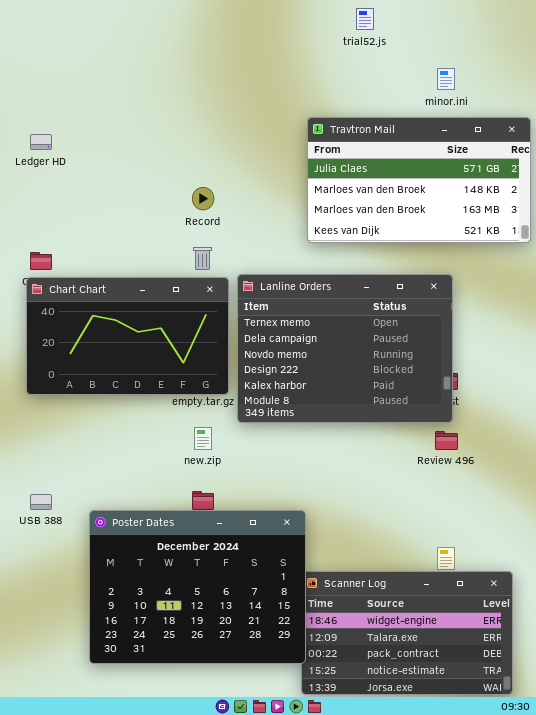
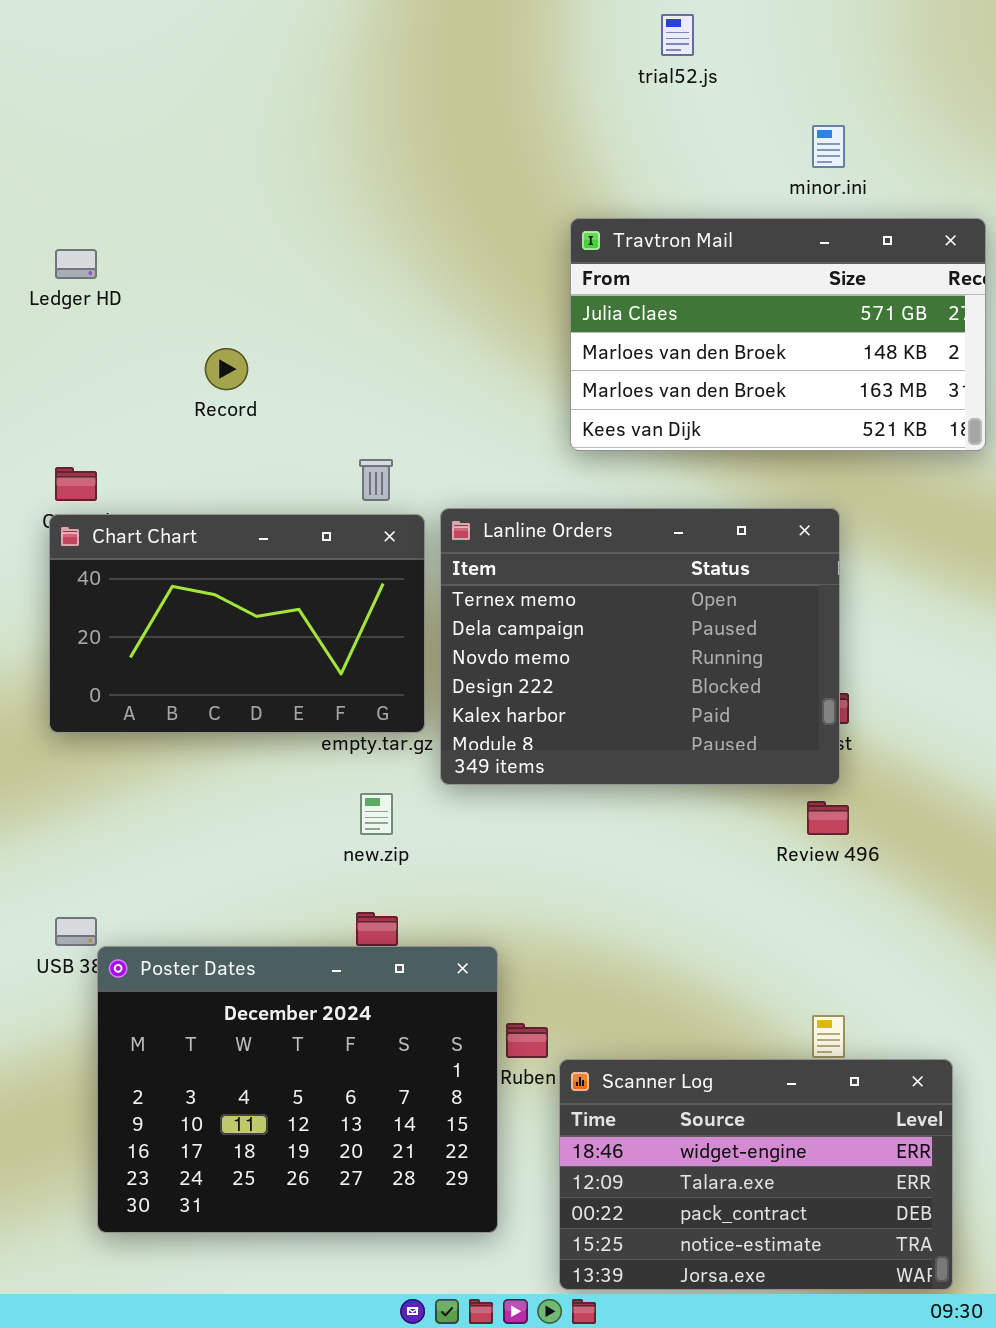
Record: [192,187,214,210] -> [205,348,248,390], moved
Poster Dates: [89,510,306,664] -> [97,946,498,1233], moved

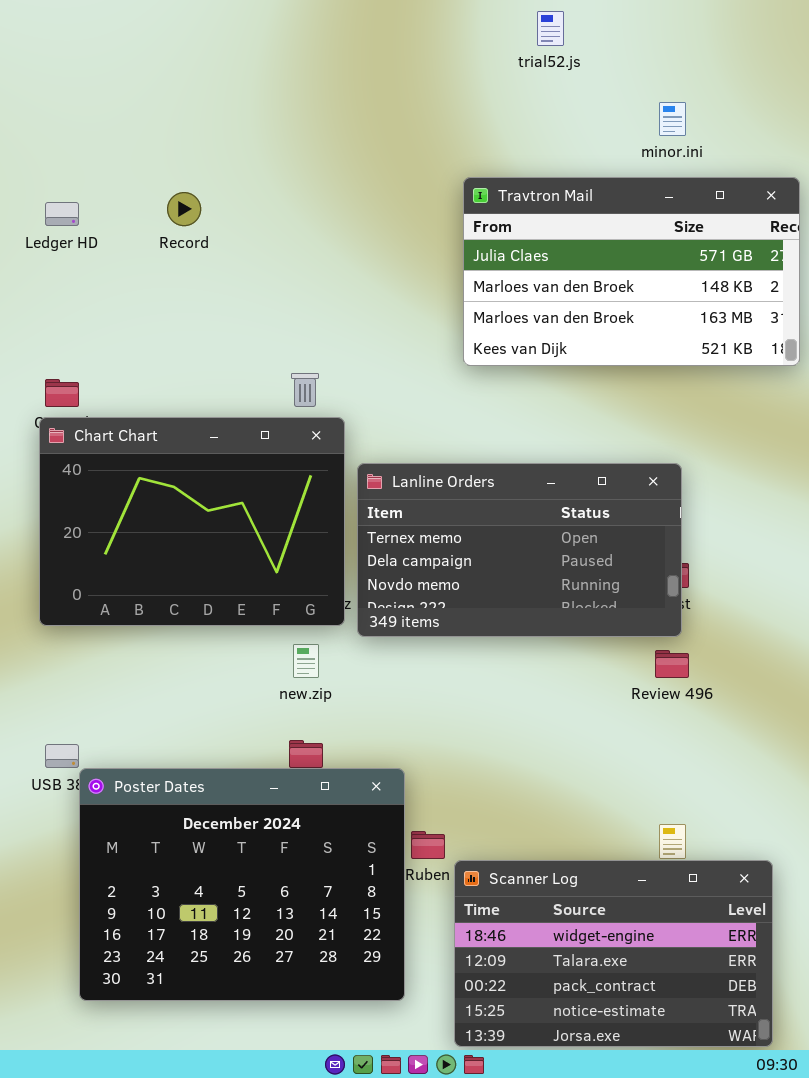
Record: [205,348,248,390] -> [167,192,201,226], moved
Lanline Orders: [440,508,840,785] -> [357,463,682,637], resized
Chart Chart: [49,514,425,733] -> [39,417,345,626], resized

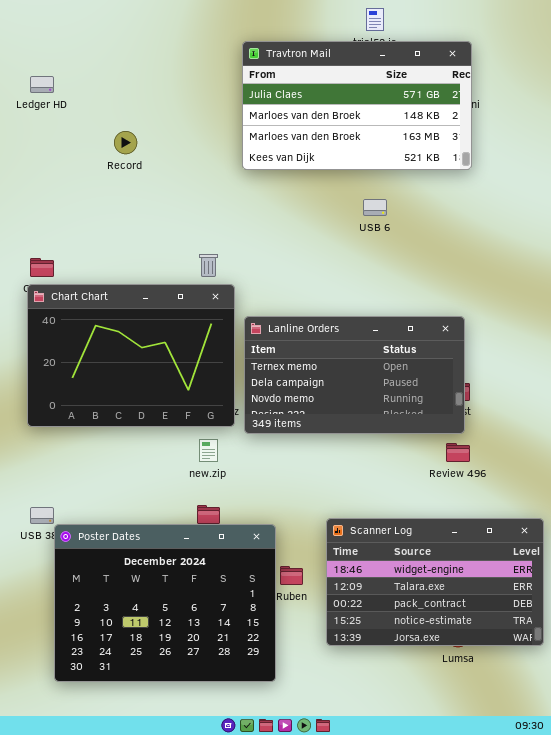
Travtron Mail: [463,177,800,366] -> [242,41,472,170], moved
Ledger HD: [45,202,79,226] -> [30,76,54,93], moved
Scanner Log: [454,860,773,1047] -> [326,518,544,646], moved

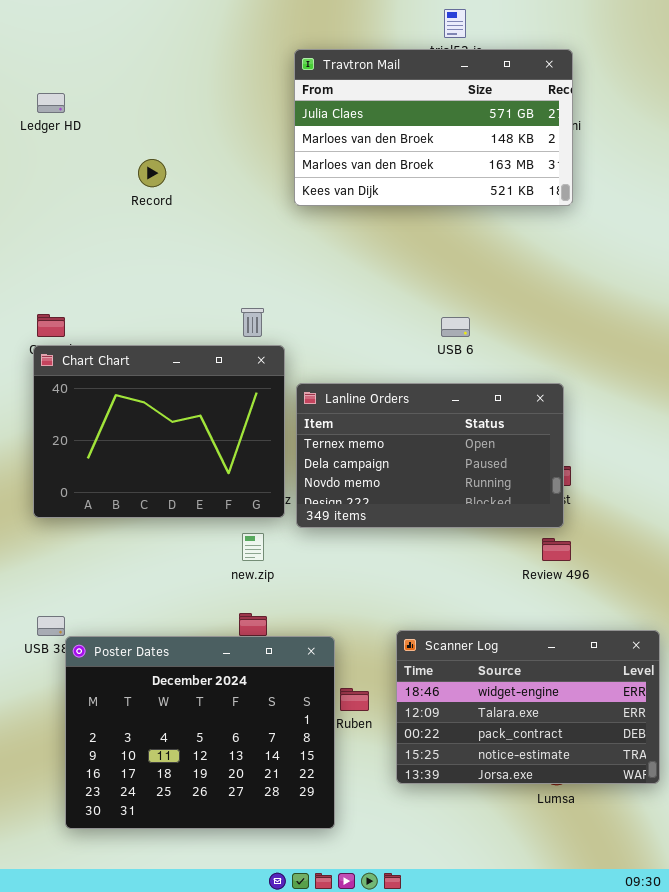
USB 6: [363,199,387,216] -> [441,317,470,337], moved

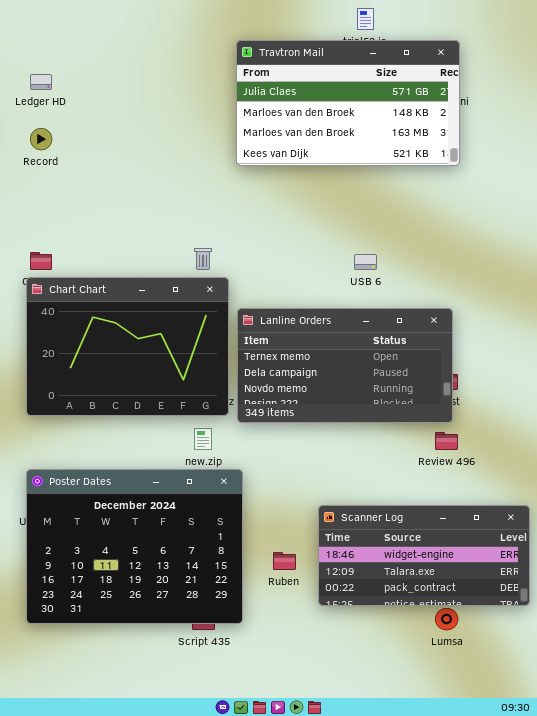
Record: [138,159,166,187] -> [30,128,52,150], moved
Scanner Log: [396,630,660,784] -> [318,505,530,606], resized
Poster Dates: [65,636,335,829] -> [26,469,243,624], moved

